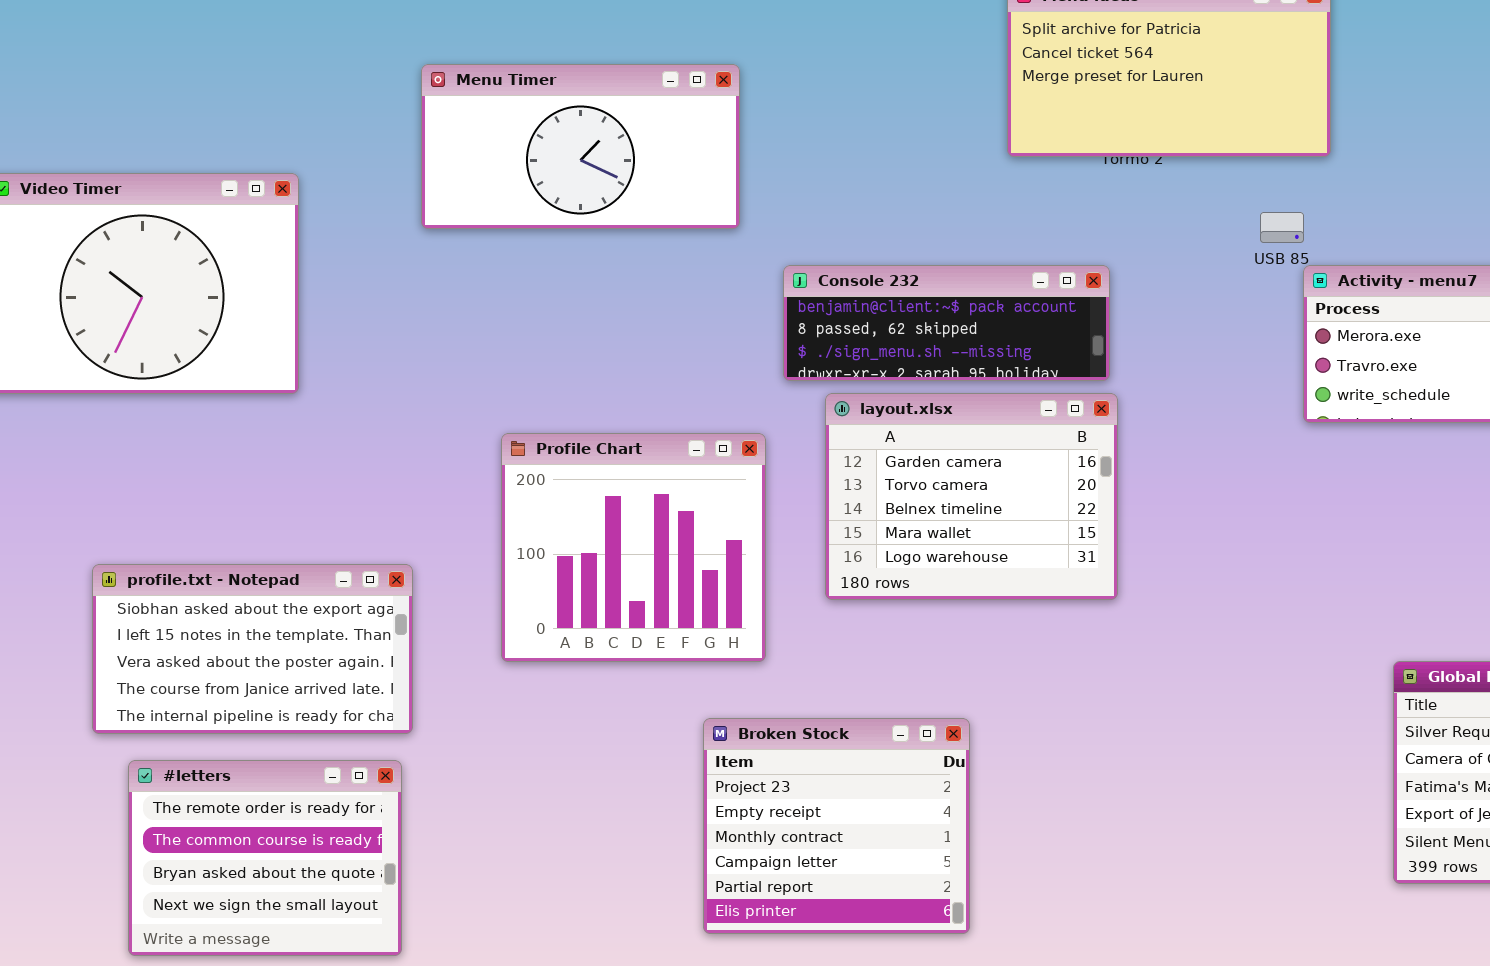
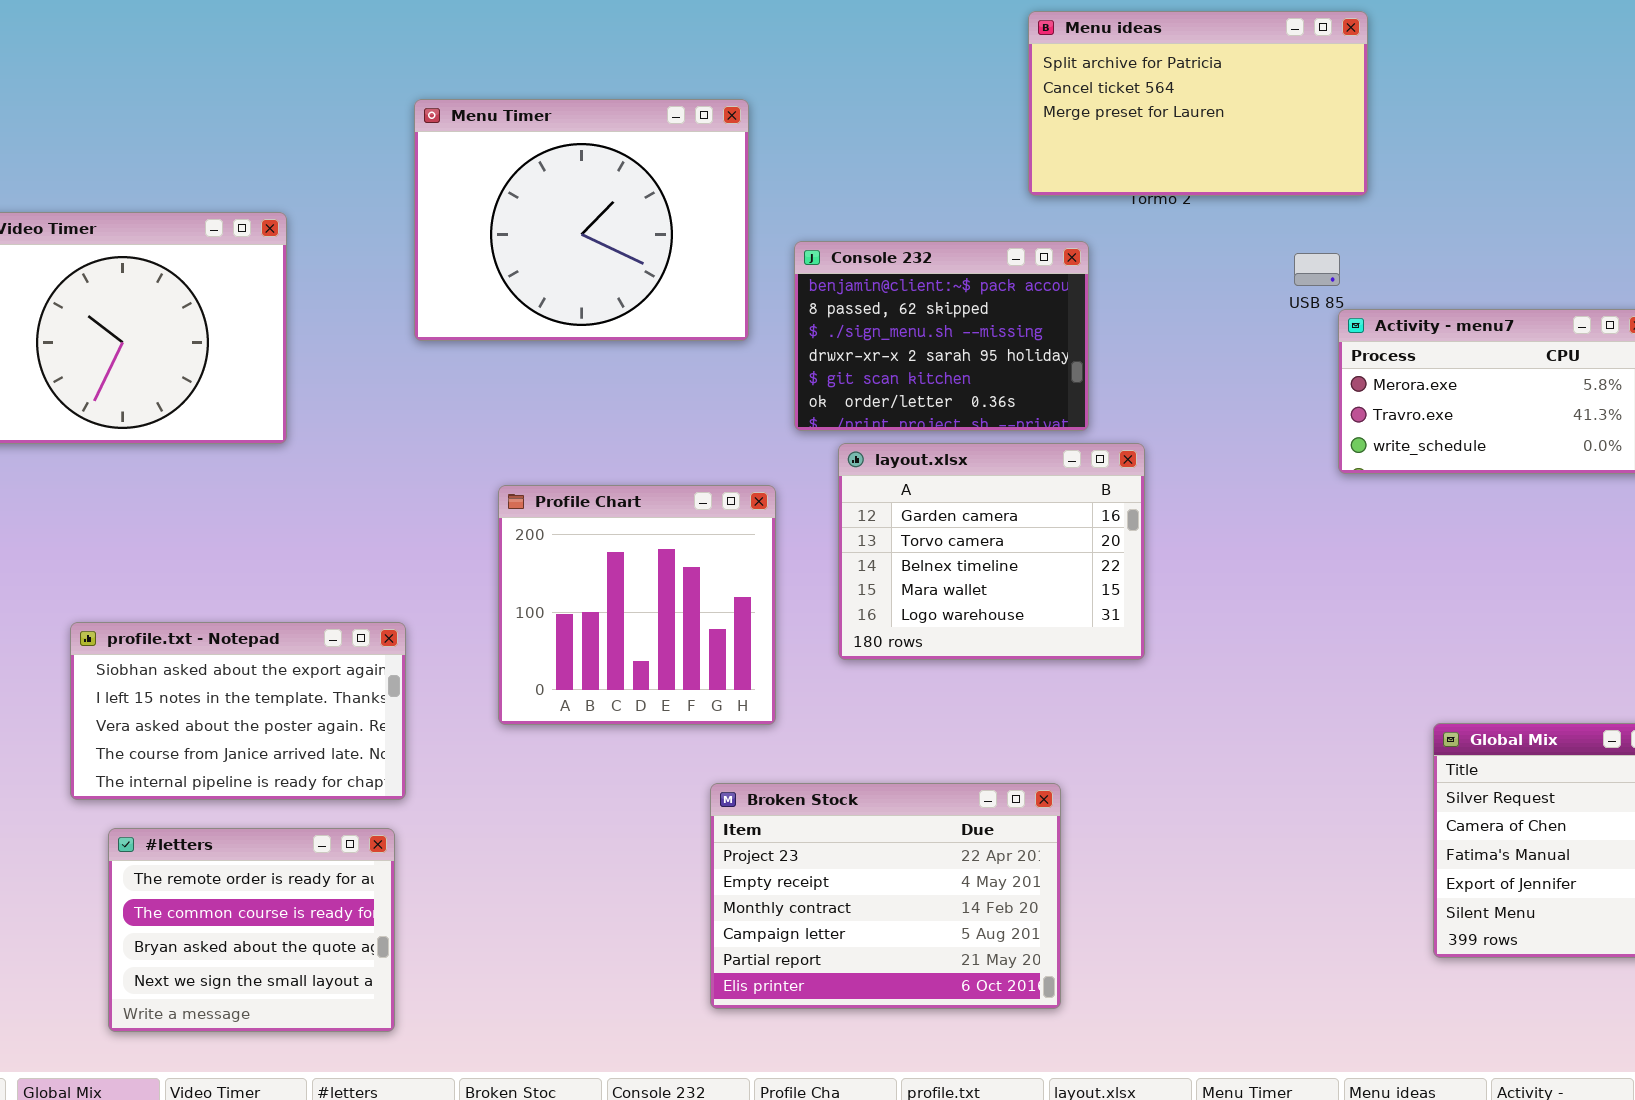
Menu Timer: [421,64,740,229] -> [414,99,749,341], resized
Console 232: [783,265,1110,381] -> [794,241,1089,431], resized
Broken Stock: [703,718,970,934] -> [710,783,1061,1009], resized

